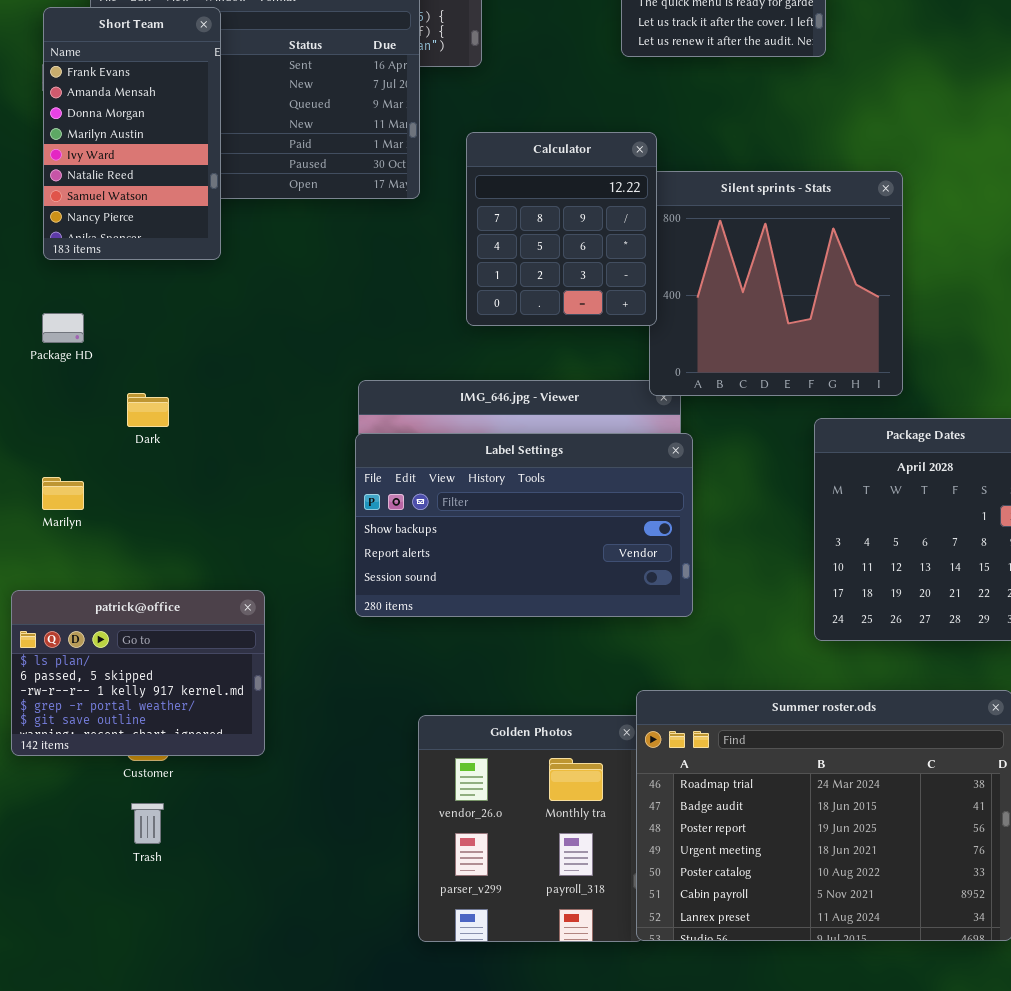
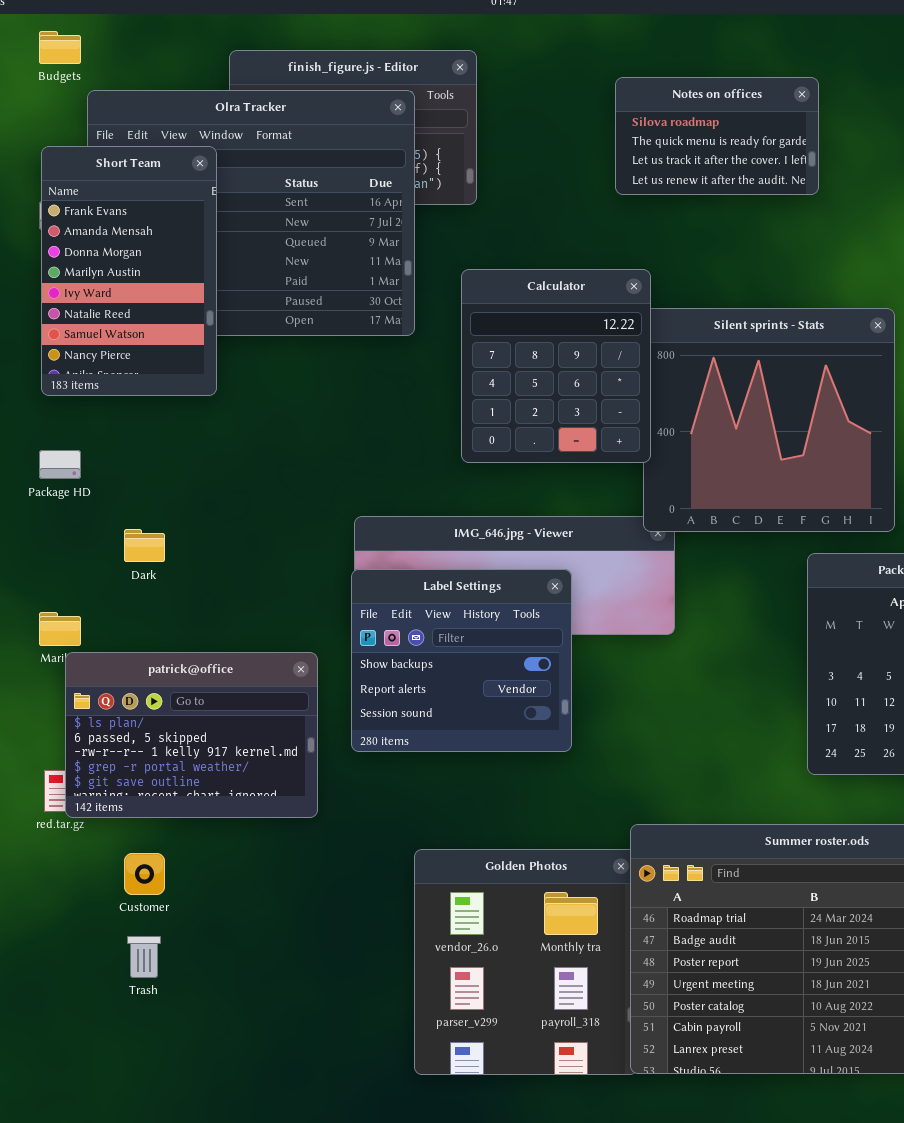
Label Settings: [355,433,693,617] -> [351,569,572,752], resized
patrick@office: [11,590,265,756] -> [65,652,318,818], moved

